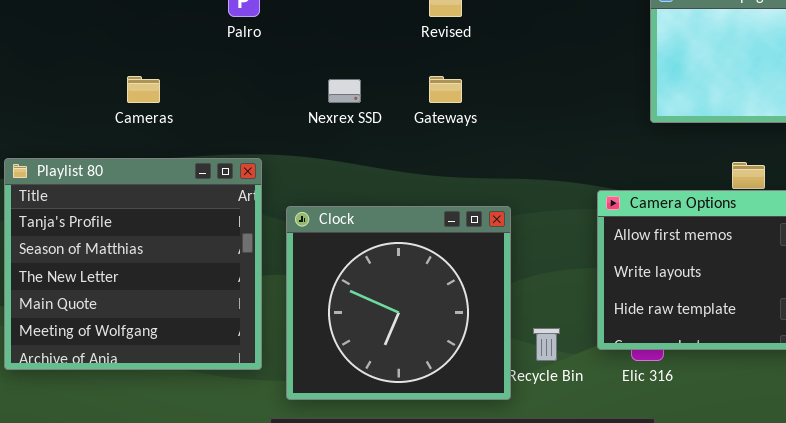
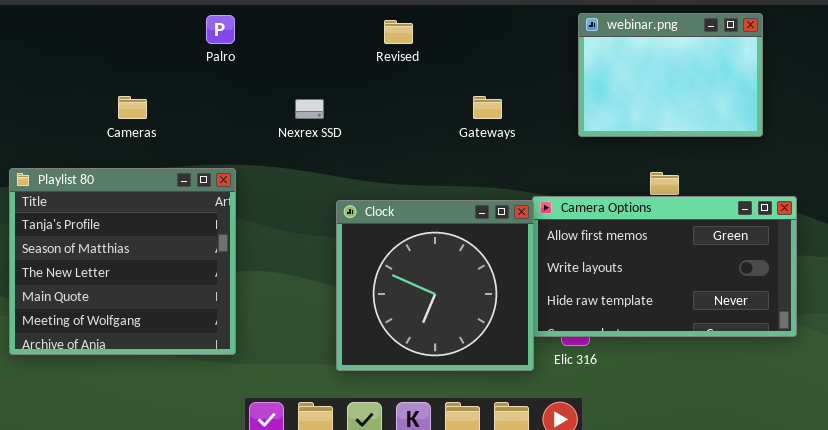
Gateways: [429,76,462,103] -> [473,96,502,119], moved
Clock: [286,206,511,400] -> [336,200,534,371], moved

